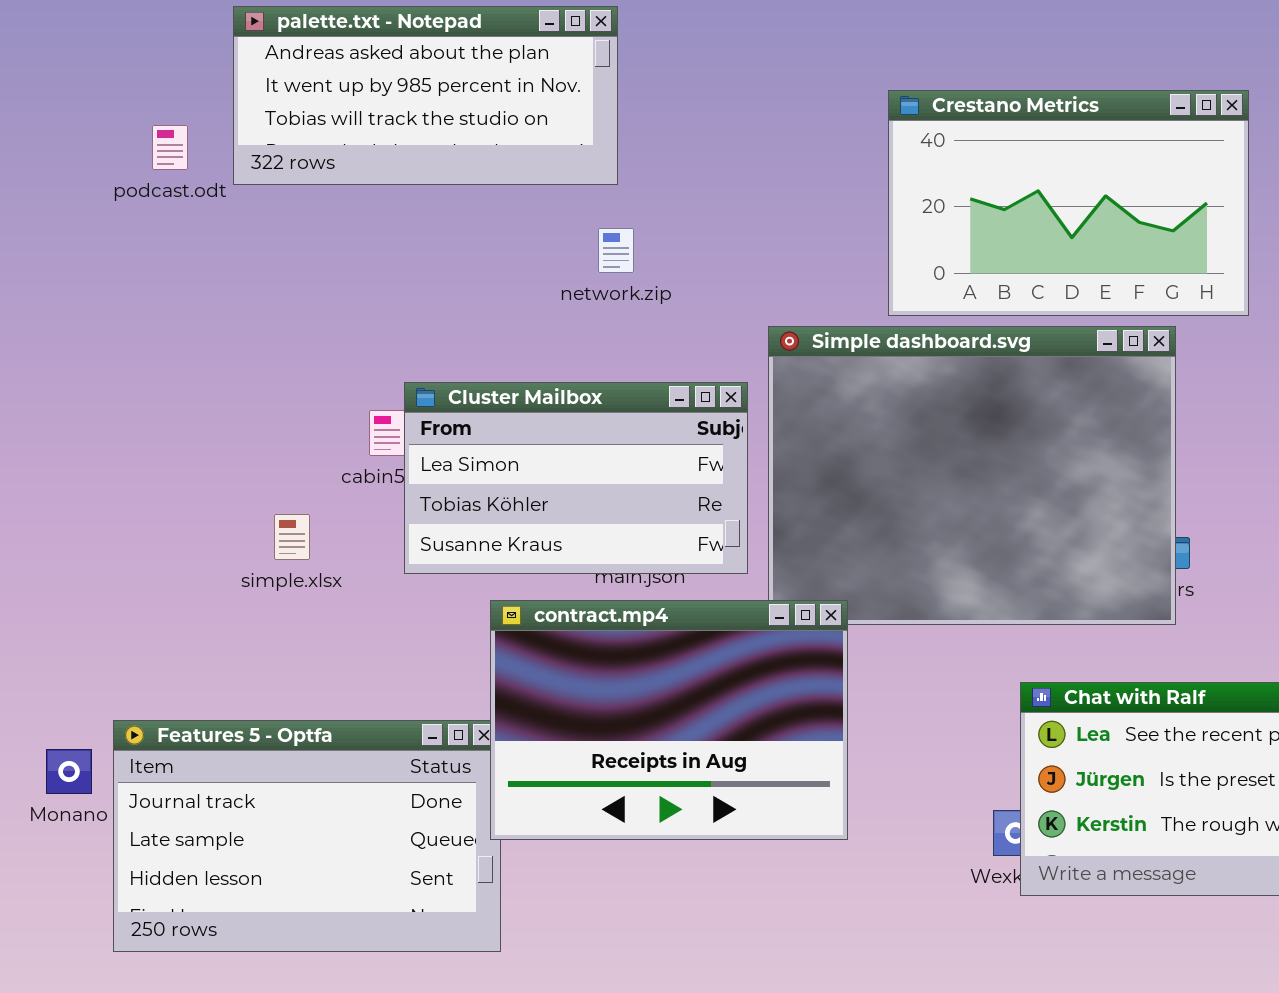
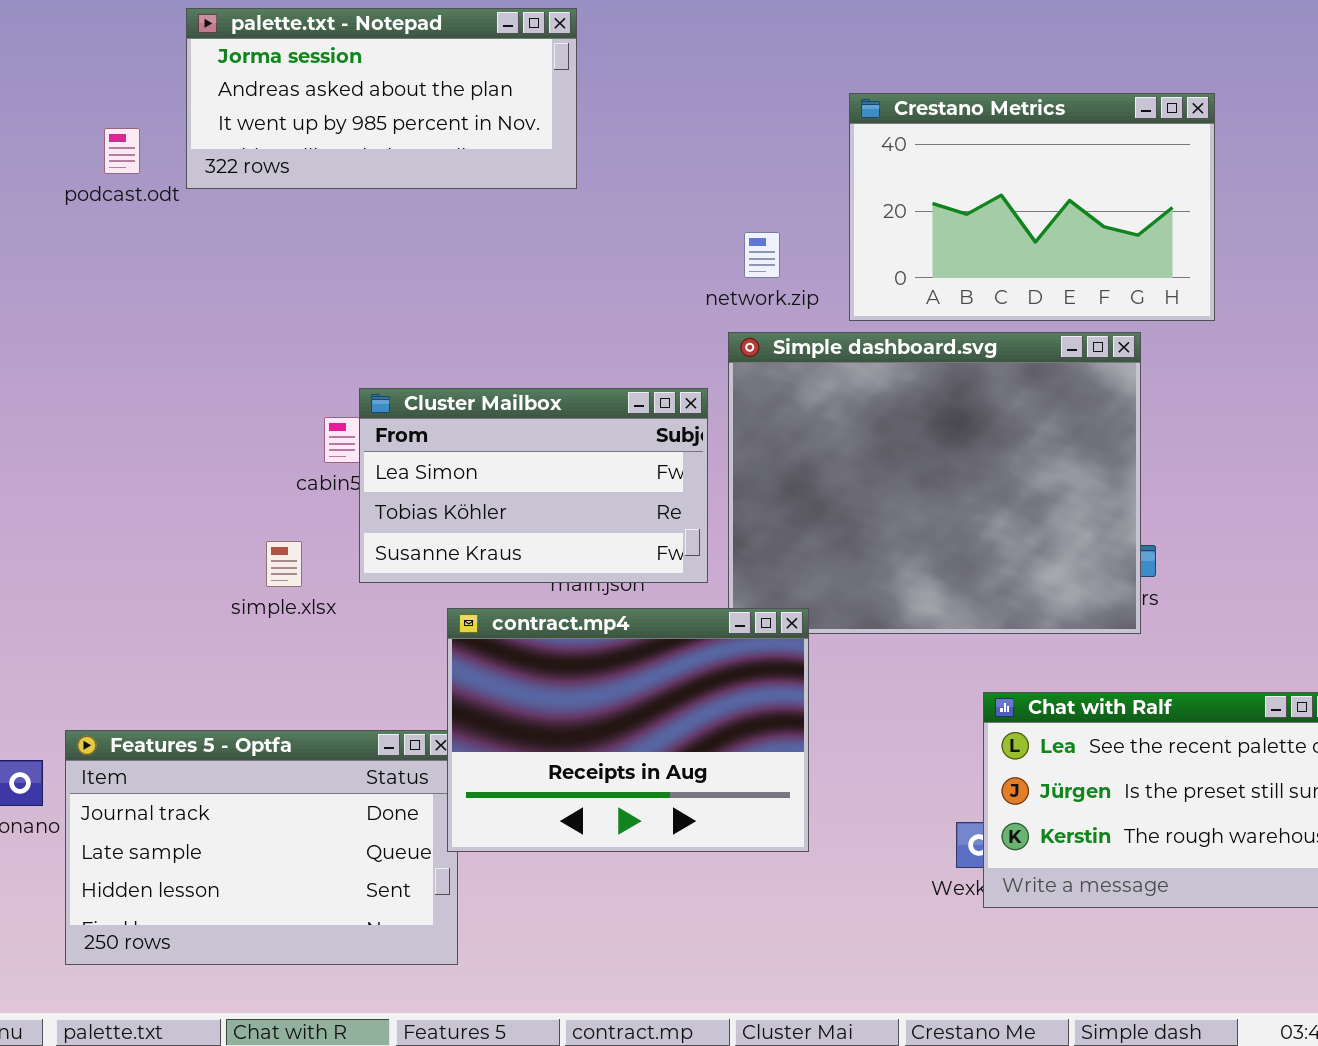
palette.txt - Notepad: [233,6,618,185] -> [186,8,577,189], scrolled up 1 row
network.zip: [598,228,634,273] -> [744,232,780,278], moved
simple.xlsx: [274,514,310,560] -> [266,541,302,587], moved

